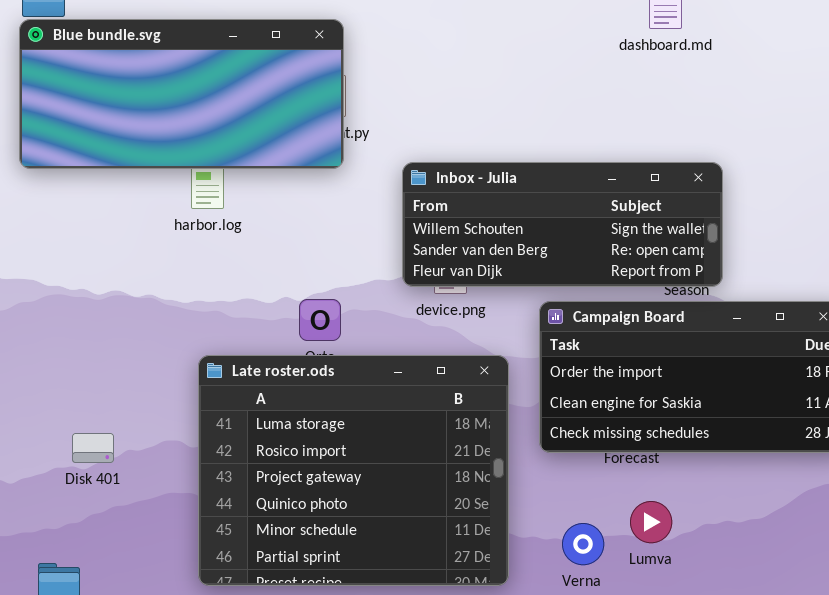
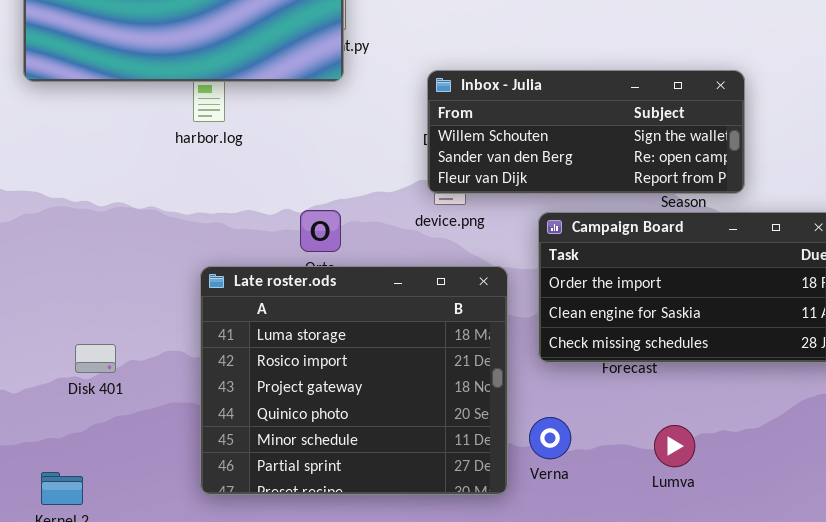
Inbox - Julia: [402,162,723,287] -> [427,70,745,194], moved
Lumva: [630,501,672,543] -> [654,425,695,467], moved
Verna: [562,523,604,565] -> [529,417,571,459], moved

